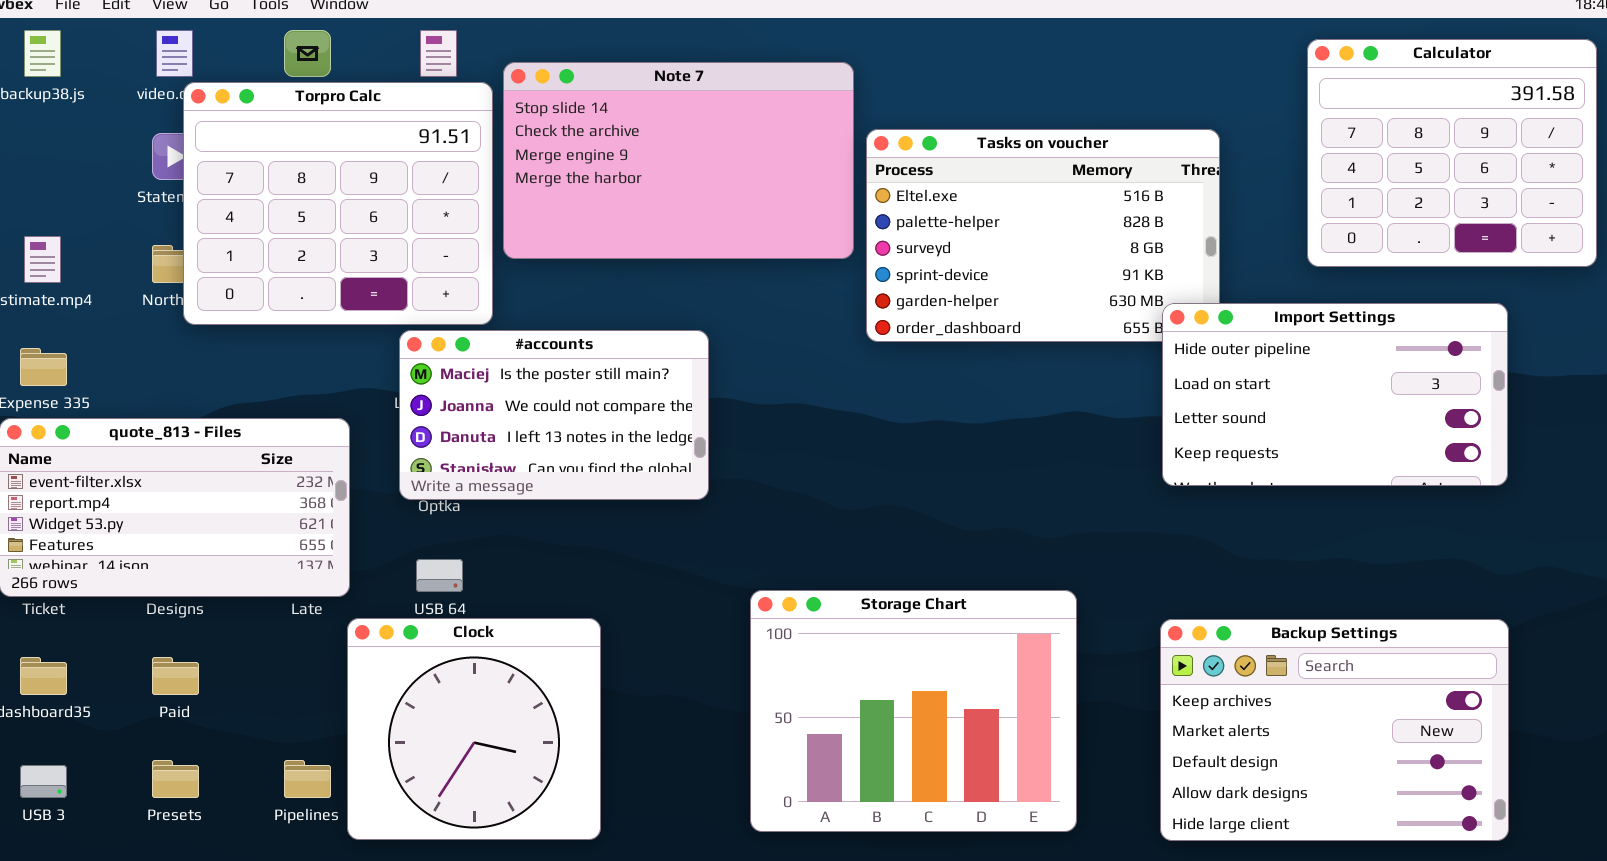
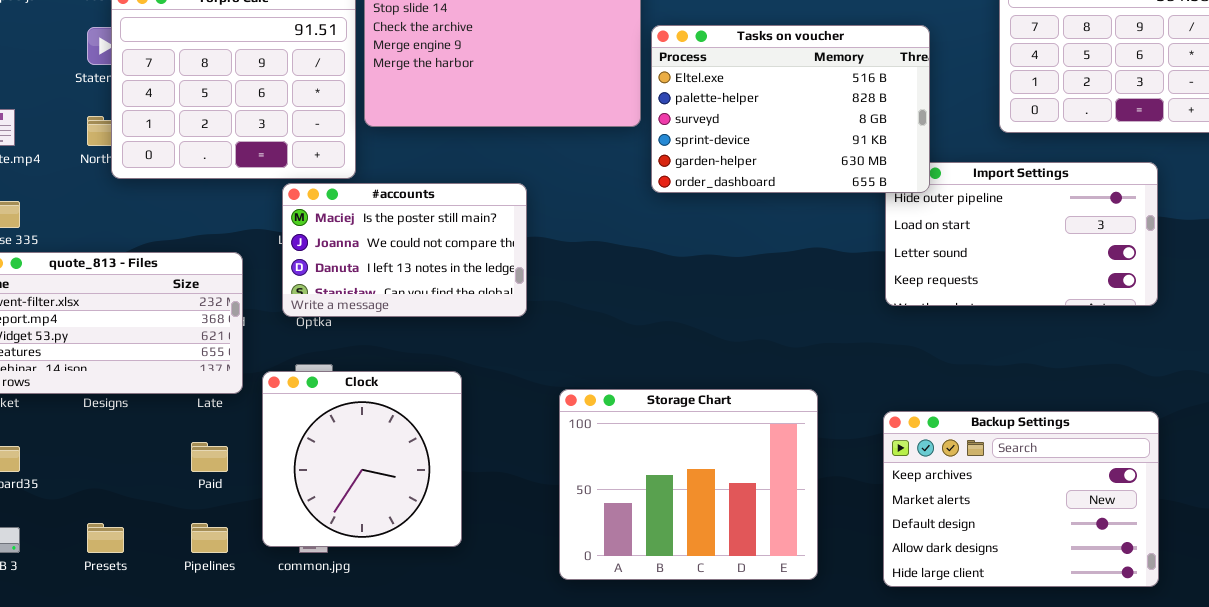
Tasks on voucher: [866,129,1220,342] -> [651,25,930,193], raised
Clock: [347,618,601,840] -> [262,371,462,547], moved
Paid: [152,657,199,695] -> [191,442,228,472], moved

